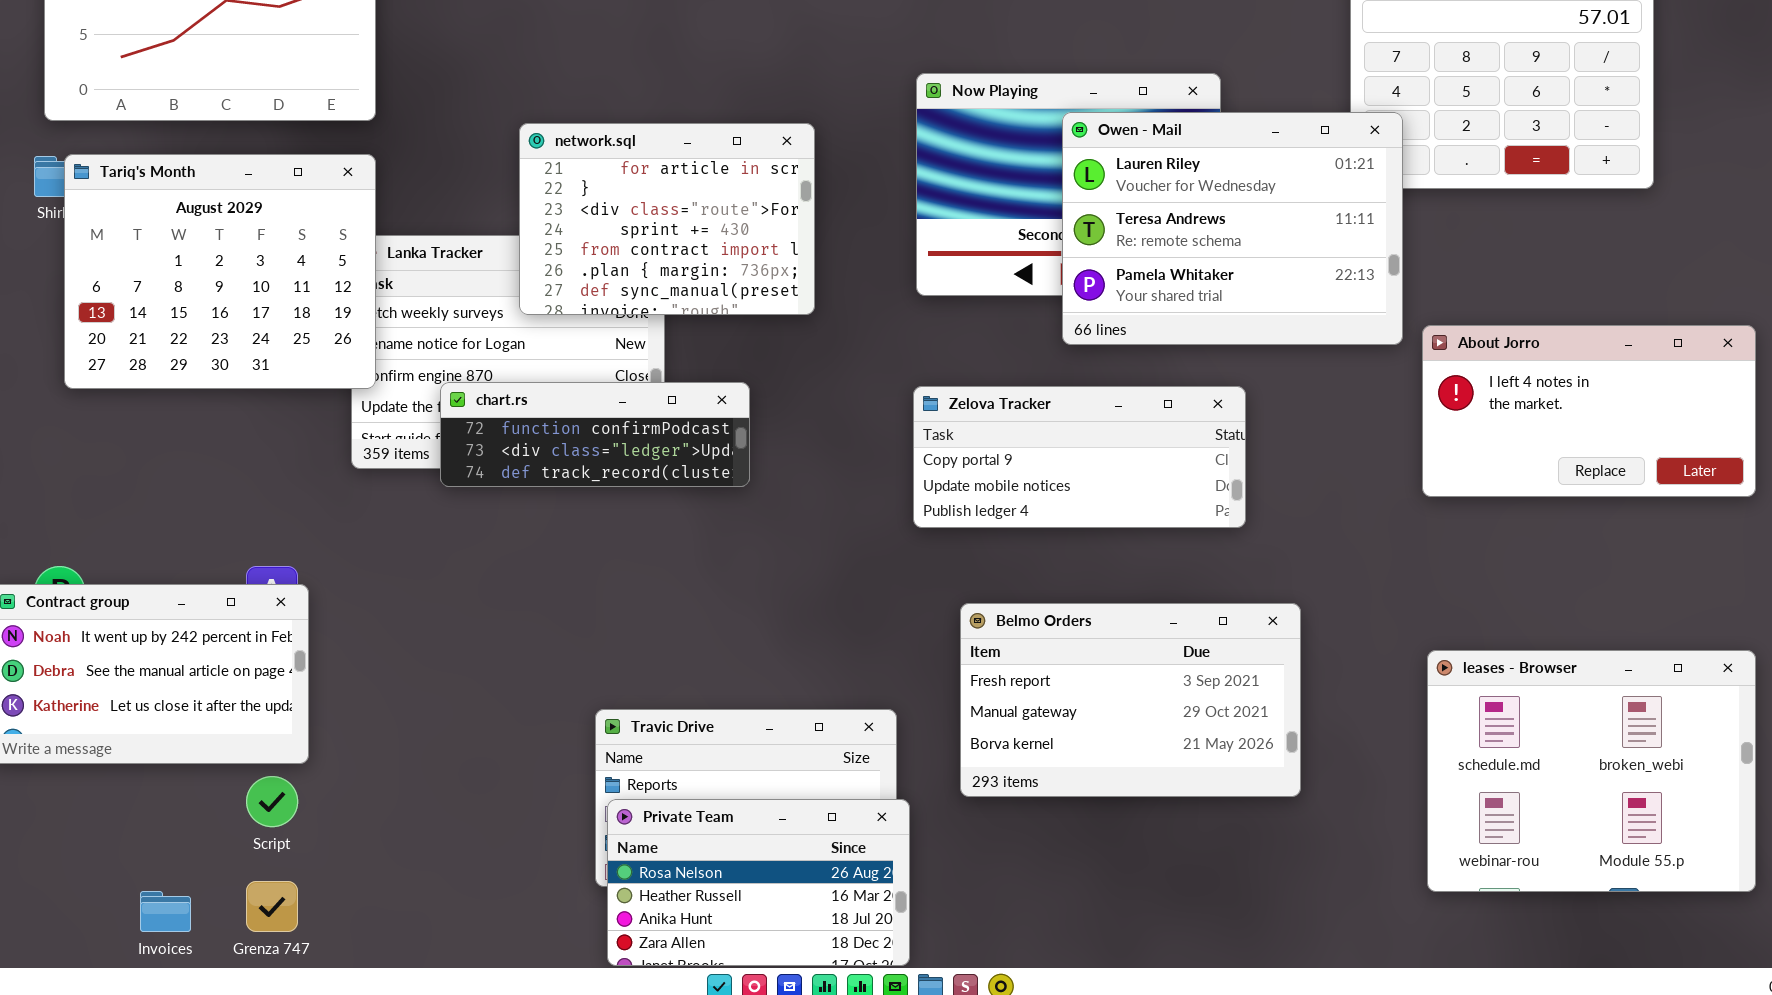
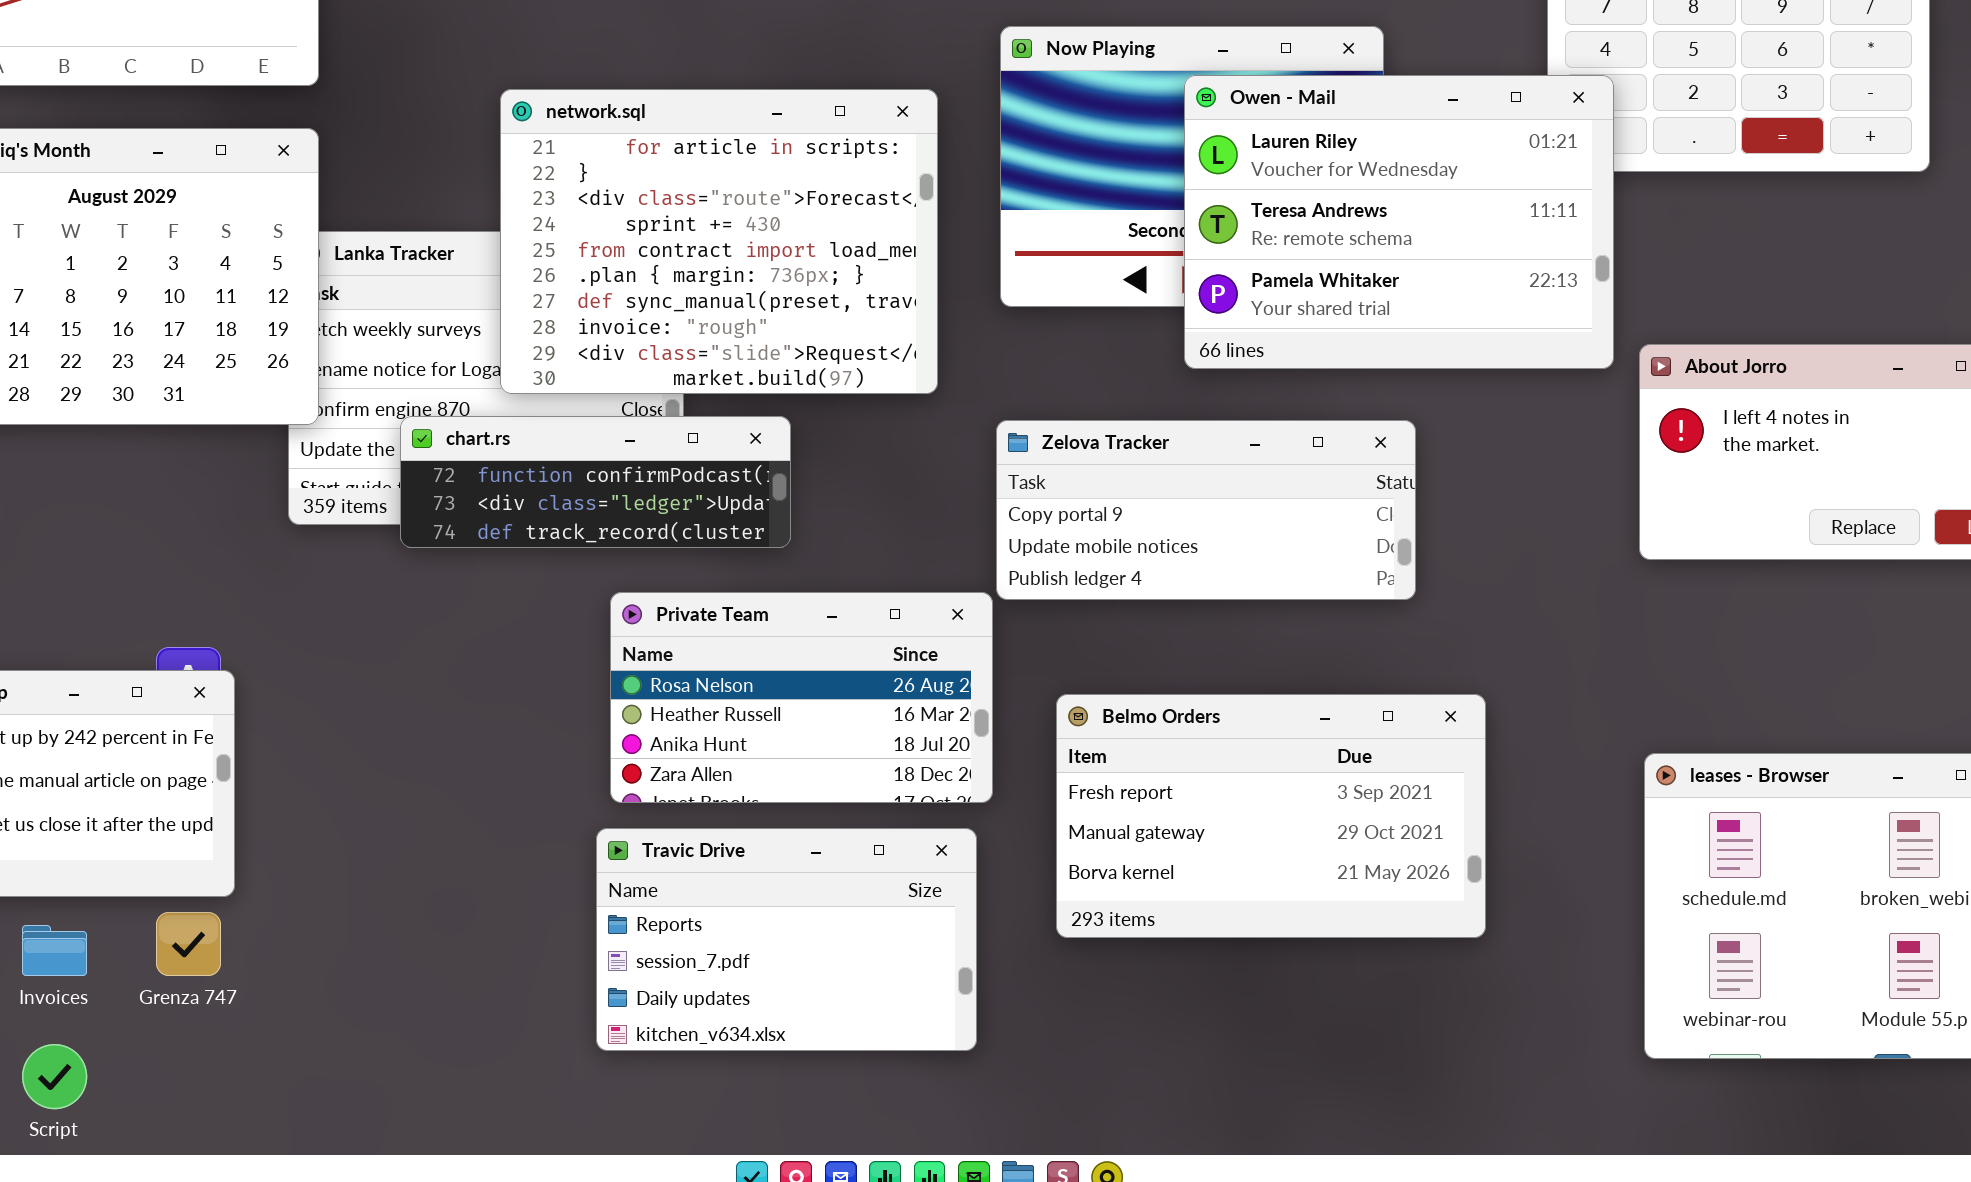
network.sql: [519,123,815,315] -> [500,89,938,394], resized
Script: [246,776,298,827] -> [22,1044,87,1109], moved
Private Team: [607,799,910,966] -> [610,592,993,803], moved
Grenza 747: [246,881,298,932] -> [156,912,221,976], moved
Invoices: [140,891,191,932] -> [22,925,87,976], moved

